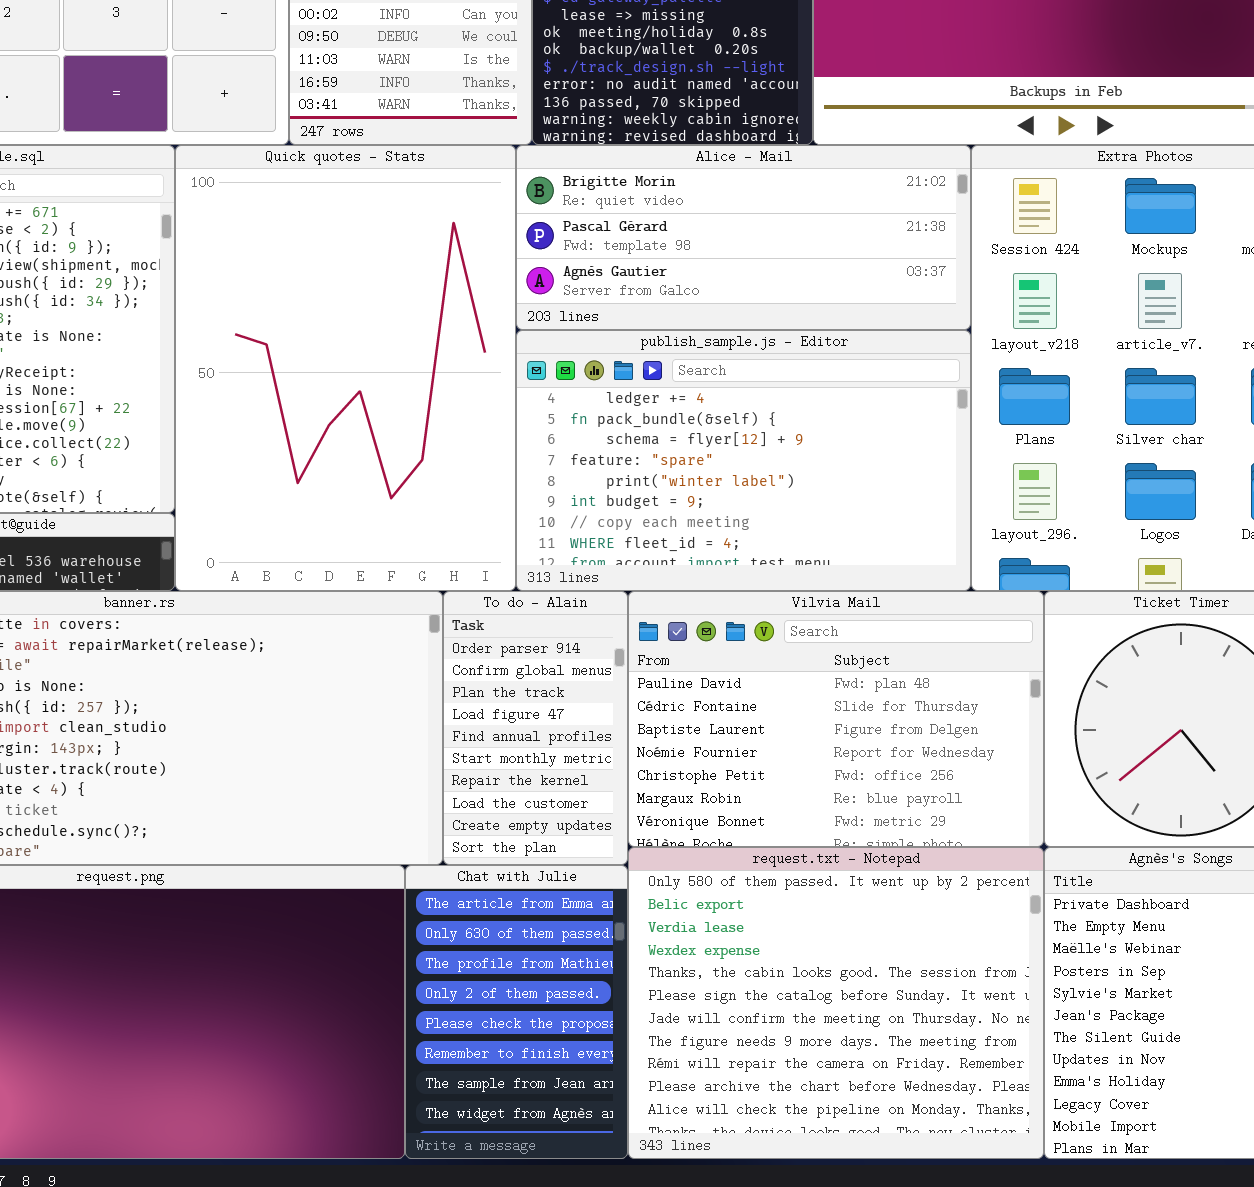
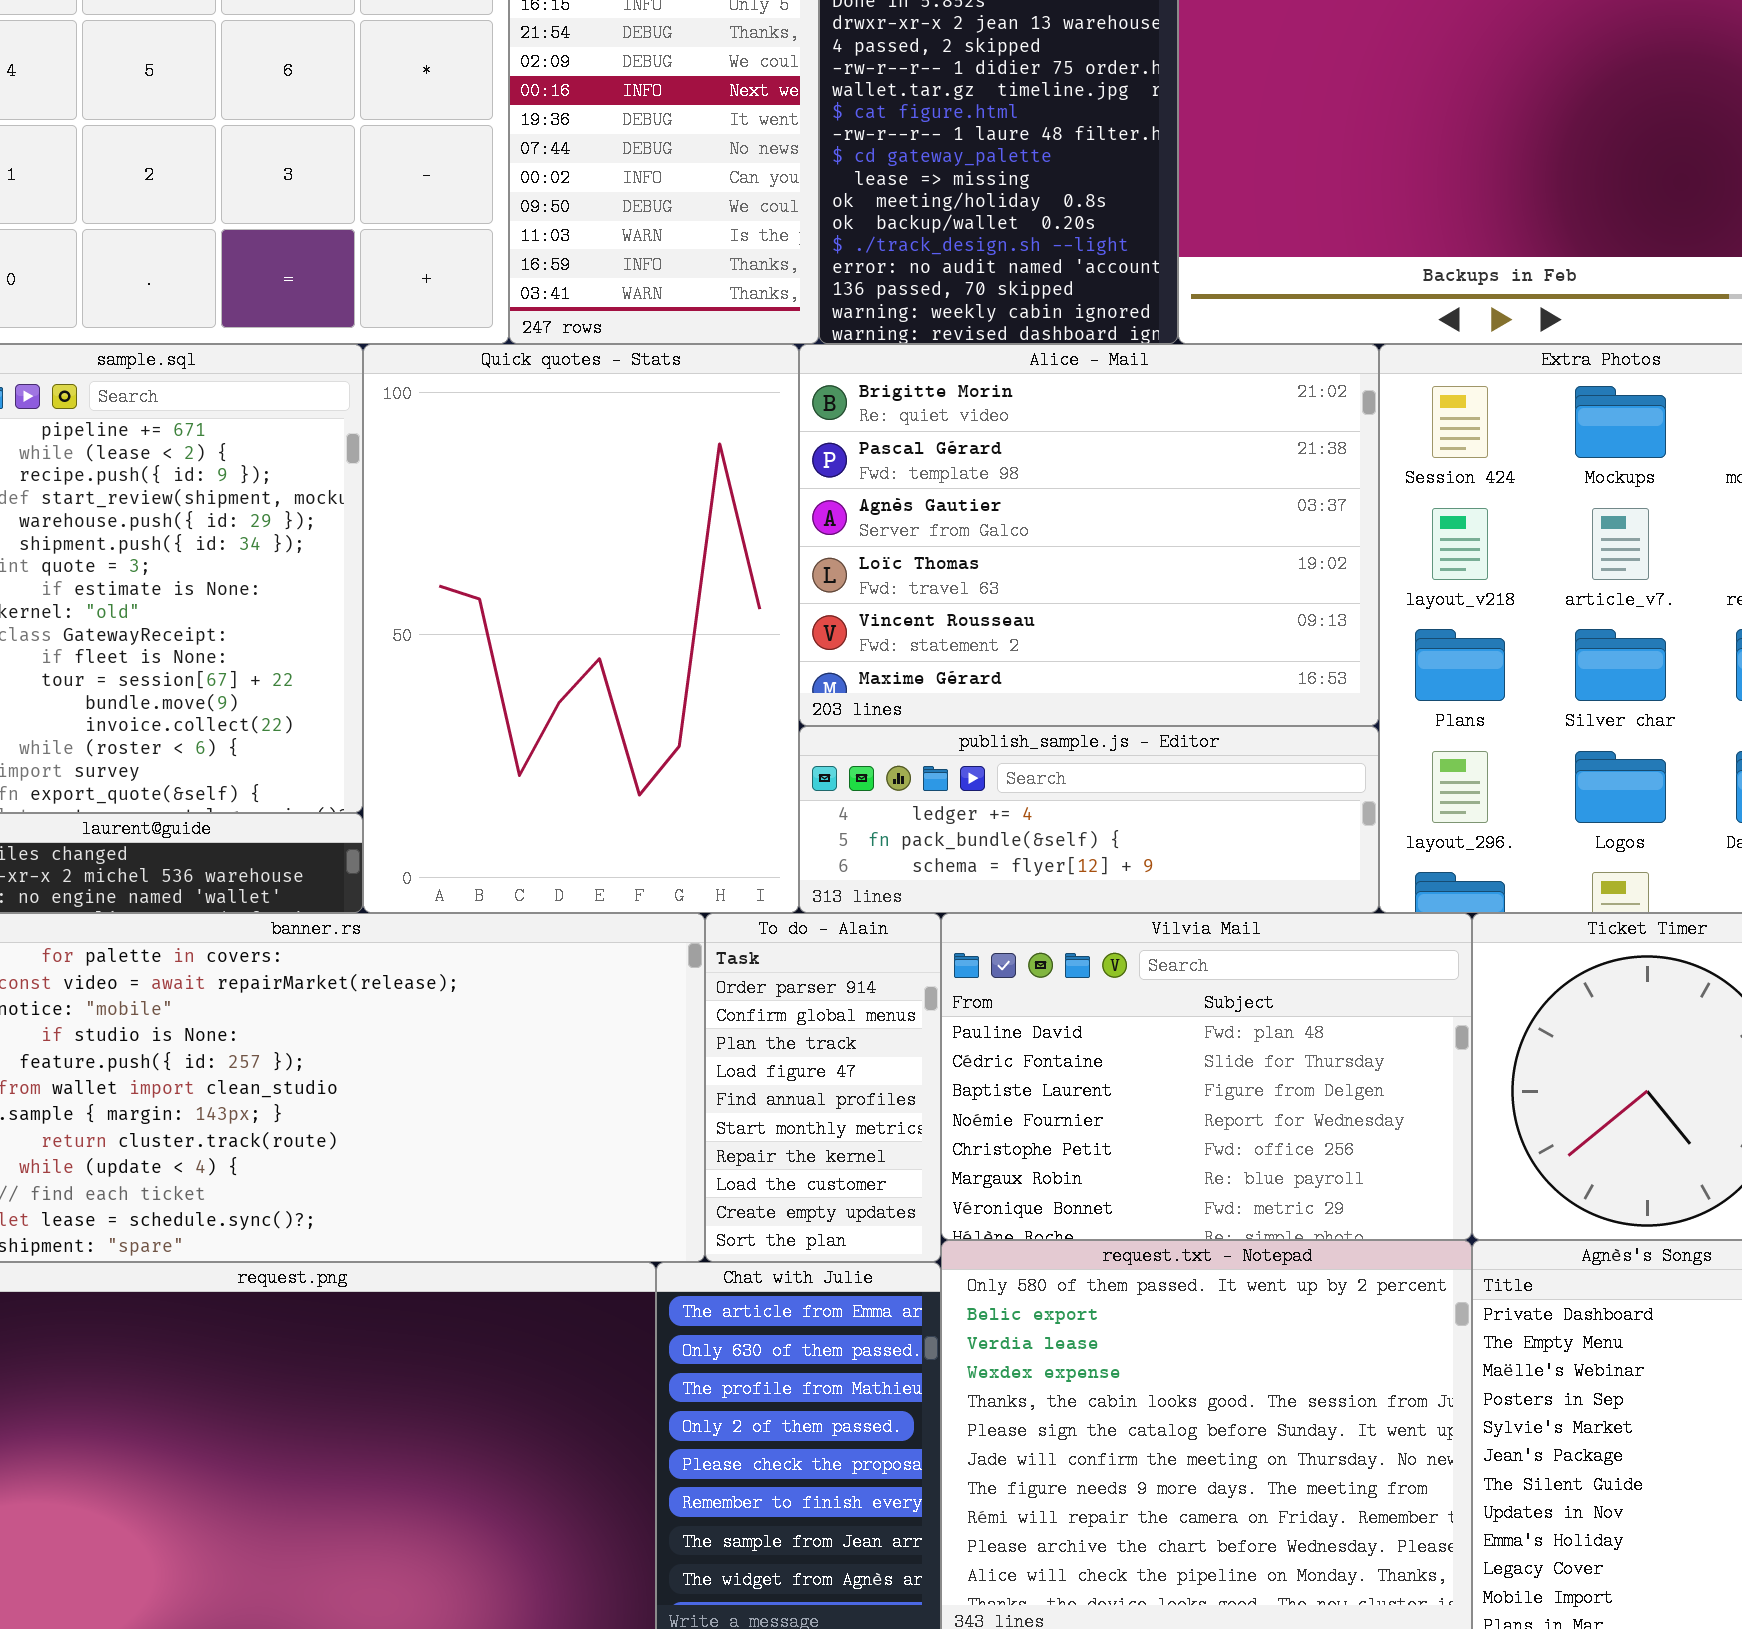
Alice - Mail: [516,145,971,330] -> [799,344,1379,726], resized
publish_sample.js - Editor: [516,330,971,591] -> [799,726,1379,913], resized

